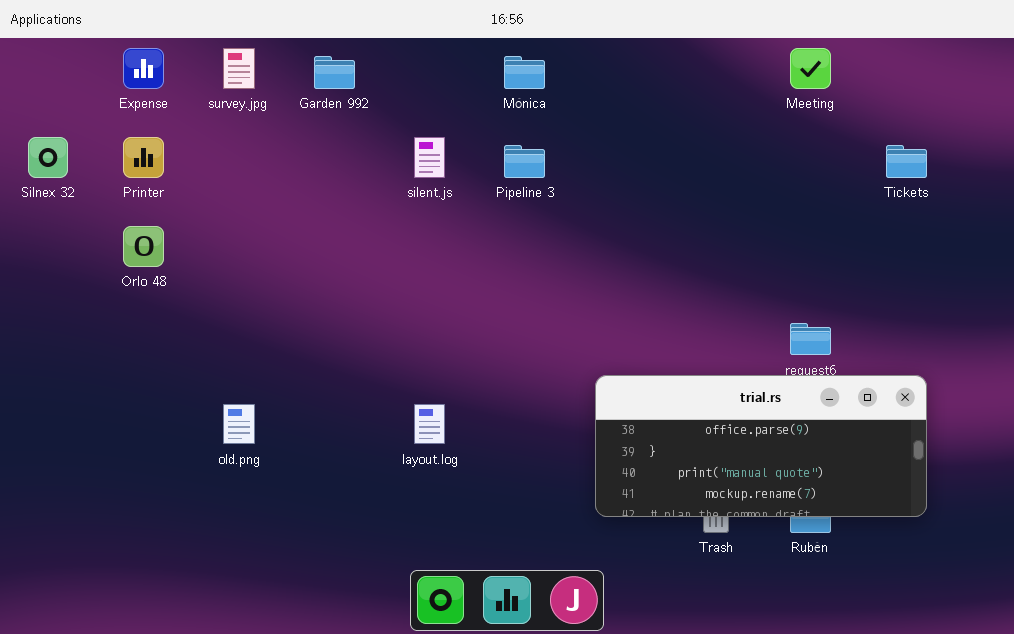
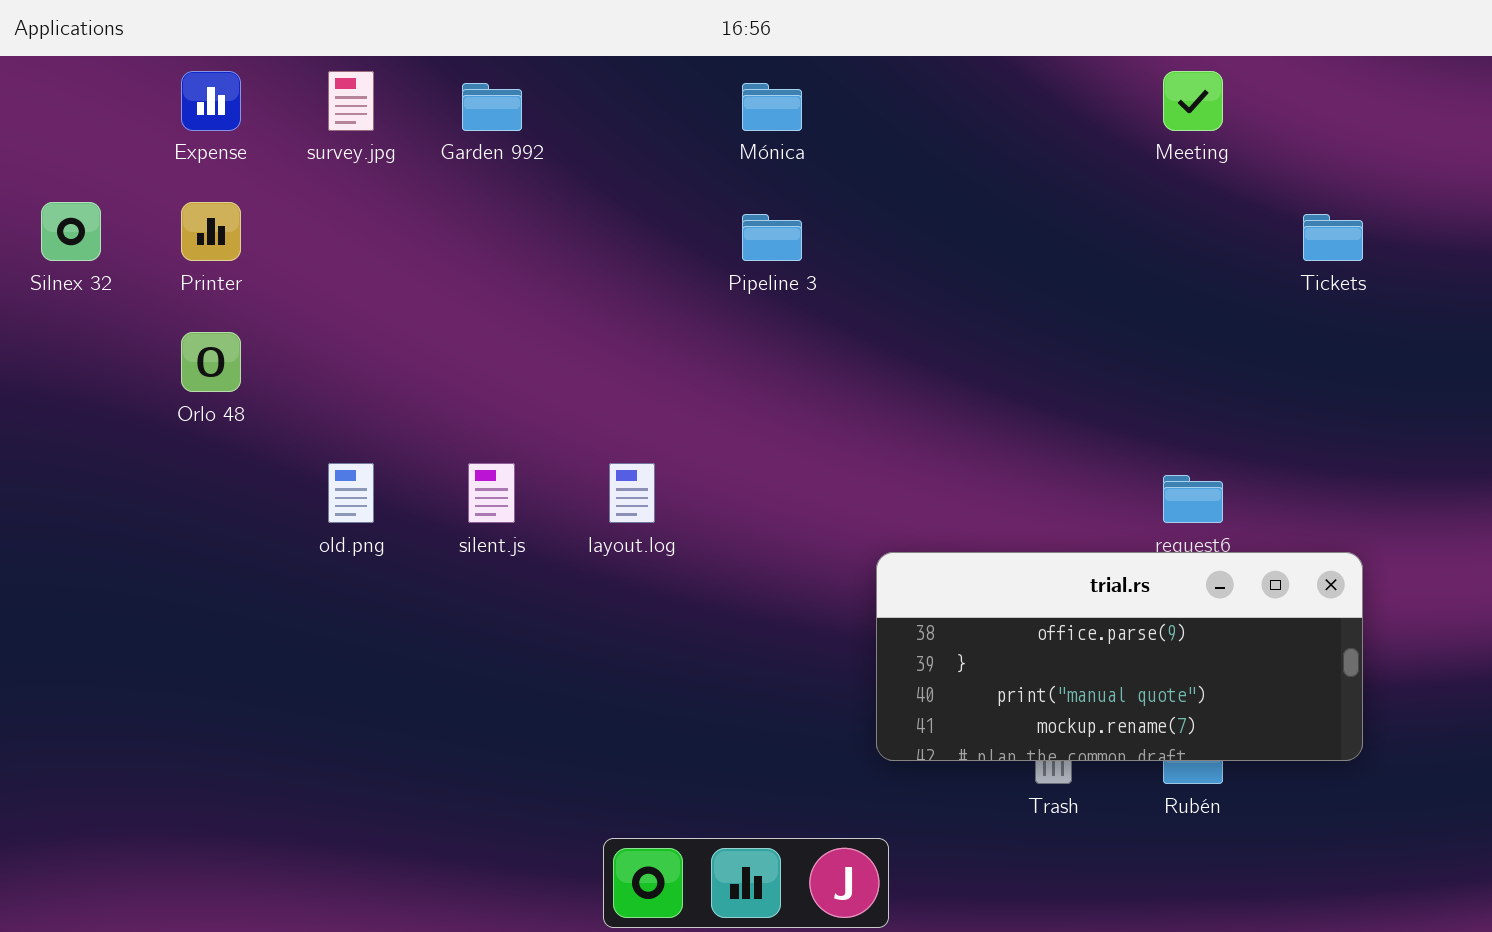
silent.js: [414,137,445,178] -> [468,463,515,523], moved
old.png: [223,404,255,444] -> [328,463,374,523], moved
layout.log: [414,404,445,444] -> [609,463,655,523], moved

